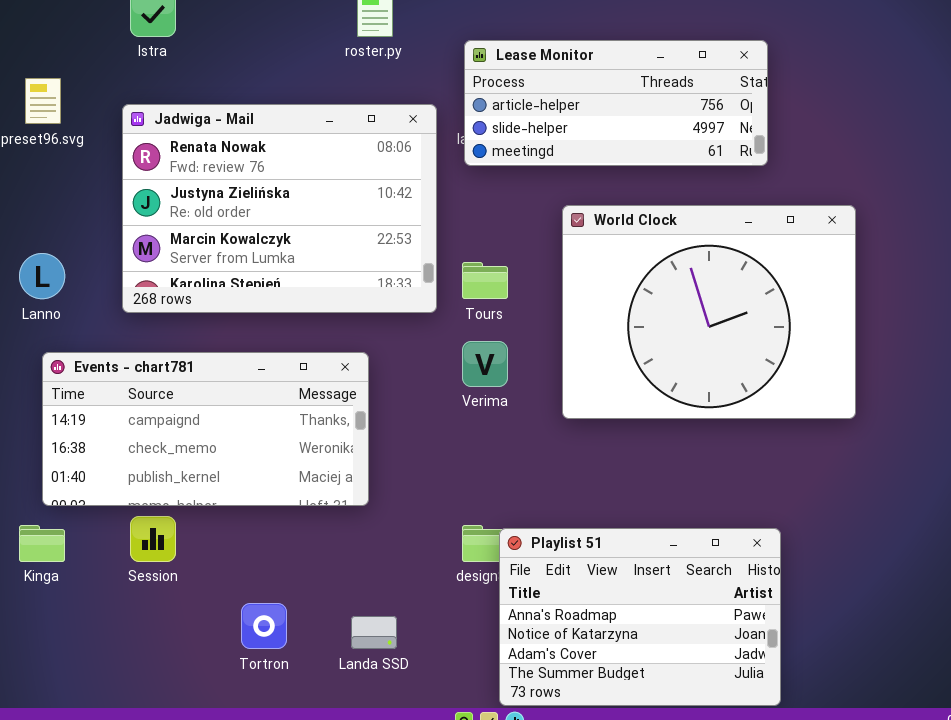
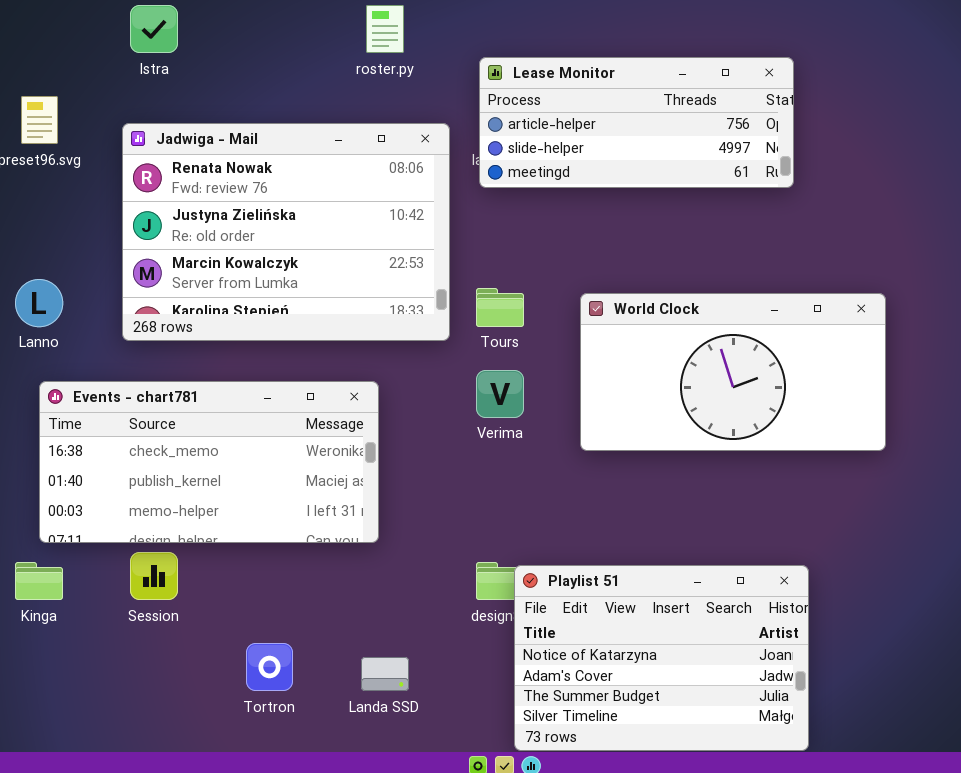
World Clock: [562,205,856,419] -> [580,293,886,451], resized
Events - chart781: [42,352,369,506] -> [39,381,379,543], scrolled down 1 row
Playlist 51: [499,528,781,706] -> [514,565,809,751], scrolled down 1 row

